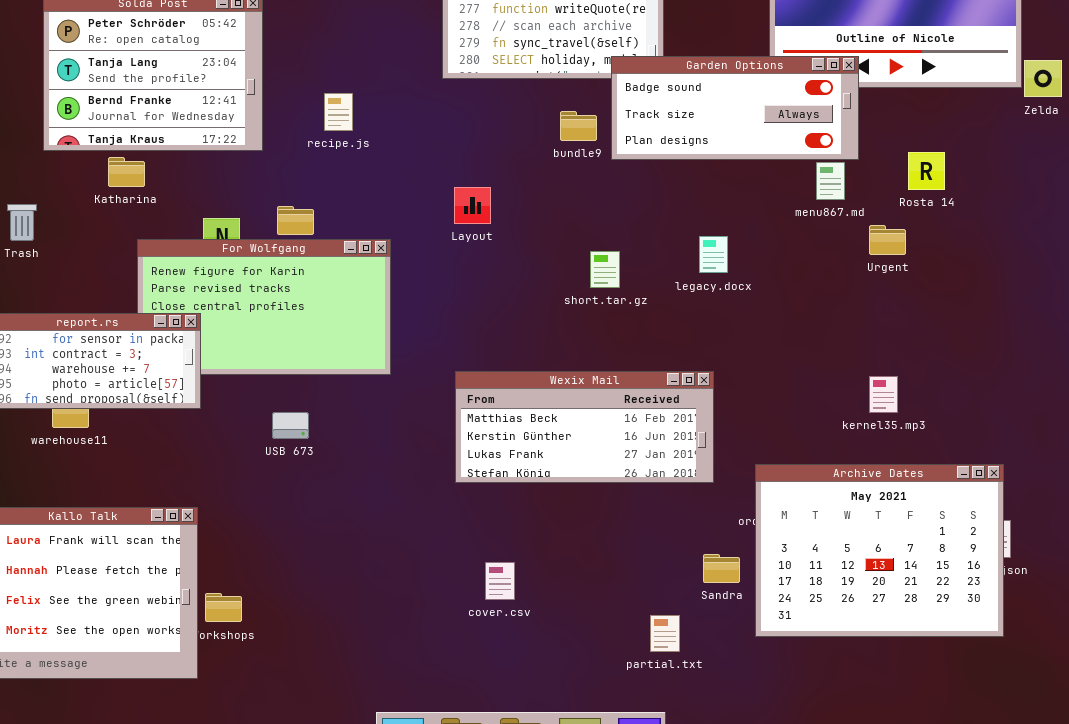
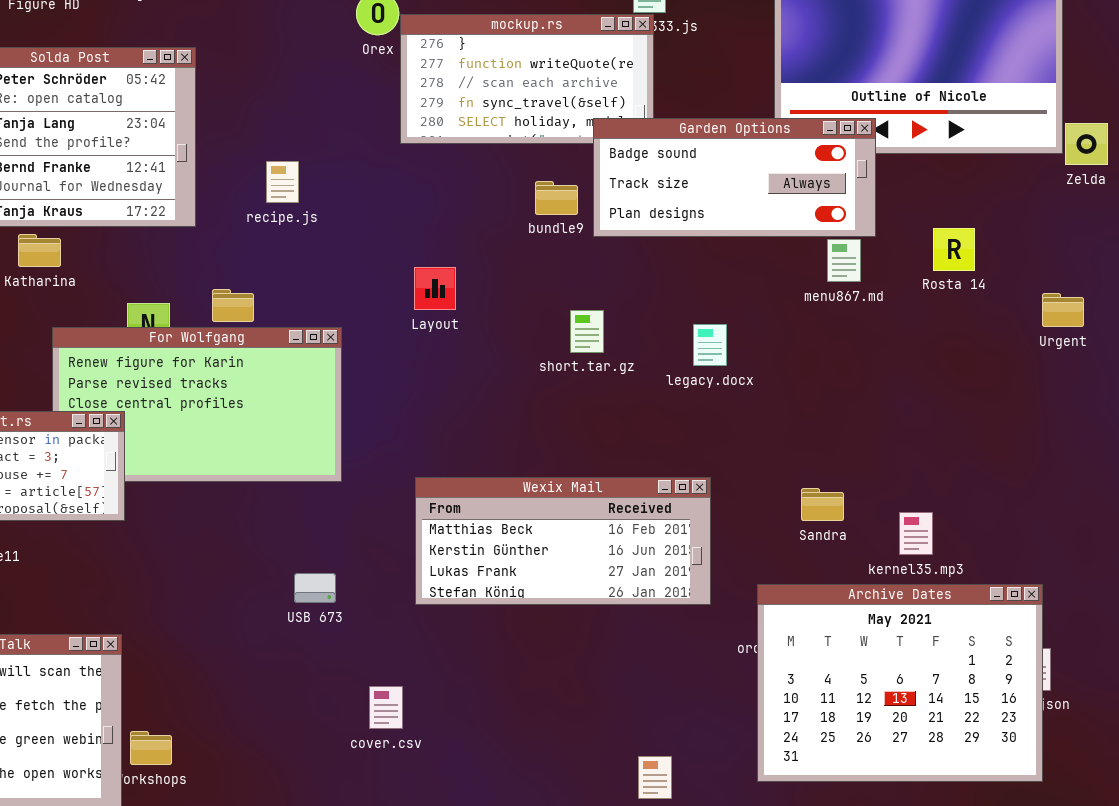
Urgent: [869,225,906,255] -> [1042,293,1084,327], moved
short.tar.gz: [590,251,620,288] -> [570,310,604,353], moved
kernel35.mp3: [869,376,898,413] -> [899,512,933,555], moved
USB 673: [272,412,309,439] -> [294,573,336,603], moved
Sandra: [703,554,740,583] -> [801,488,844,521], moved
cover.csv: [485,562,515,600] -> [369,686,403,729], moved

